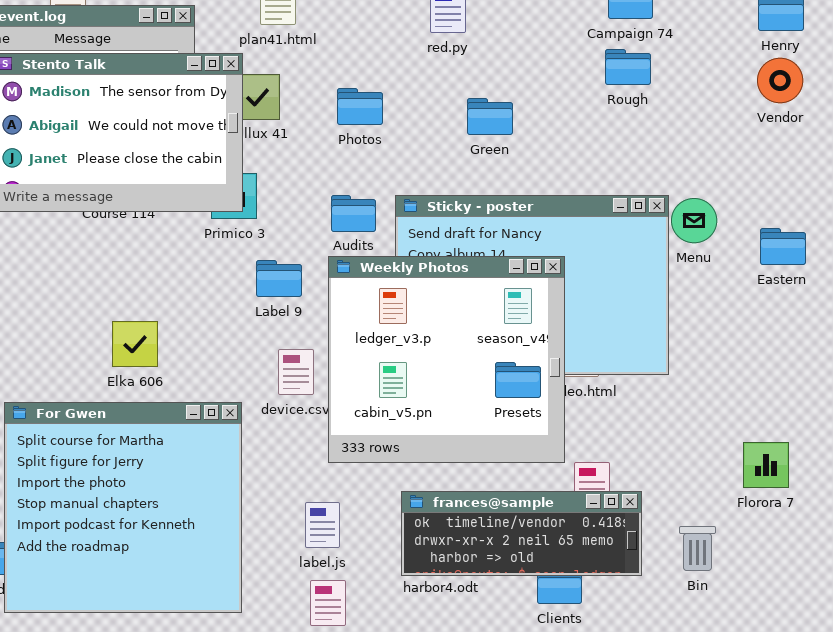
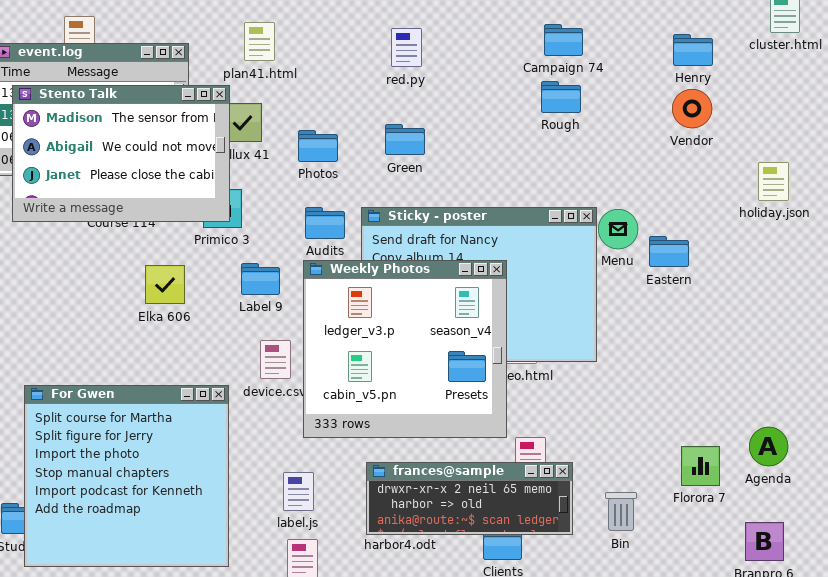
Photos: [337,88,383,125] -> [298,130,338,162], moved
Green: [467,98,513,135] -> [385,124,425,155], moved
Eastern: [760,228,806,265] -> [649,236,689,267], moved
Elka 606: [112,321,158,367] -> [145,265,185,304], moved
Florora 7: [743,442,789,488] -> [681,446,720,486], moved
frances@sample: [401,491,642,576] -> [366,462,573,535], scrolled down 1 row

